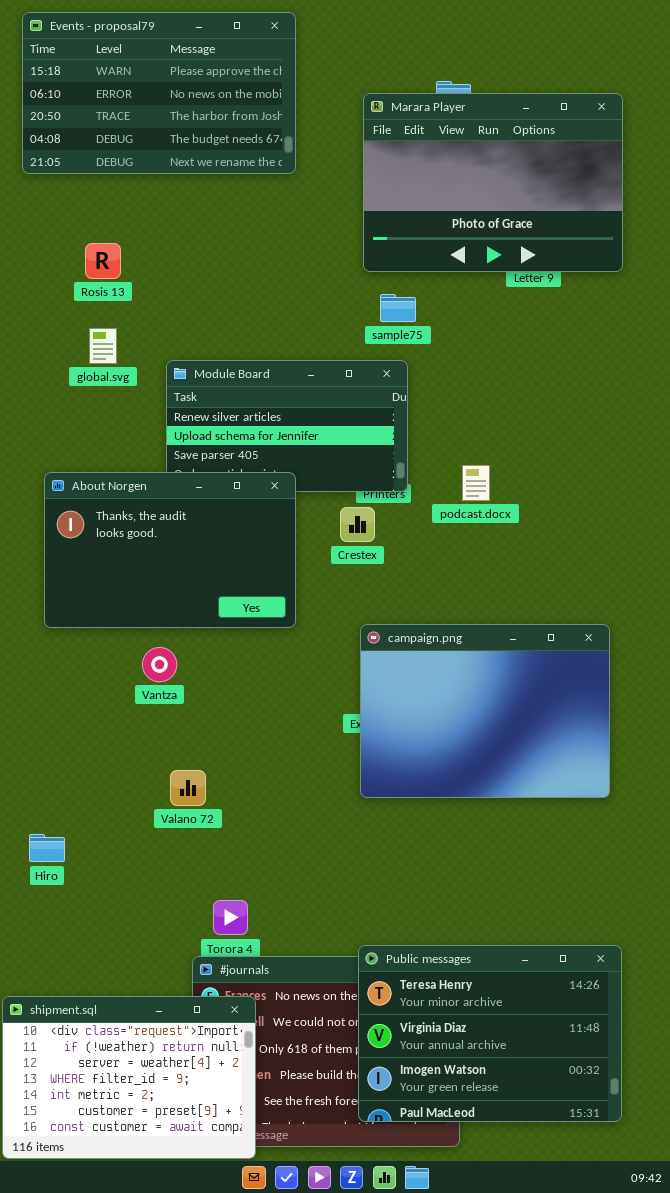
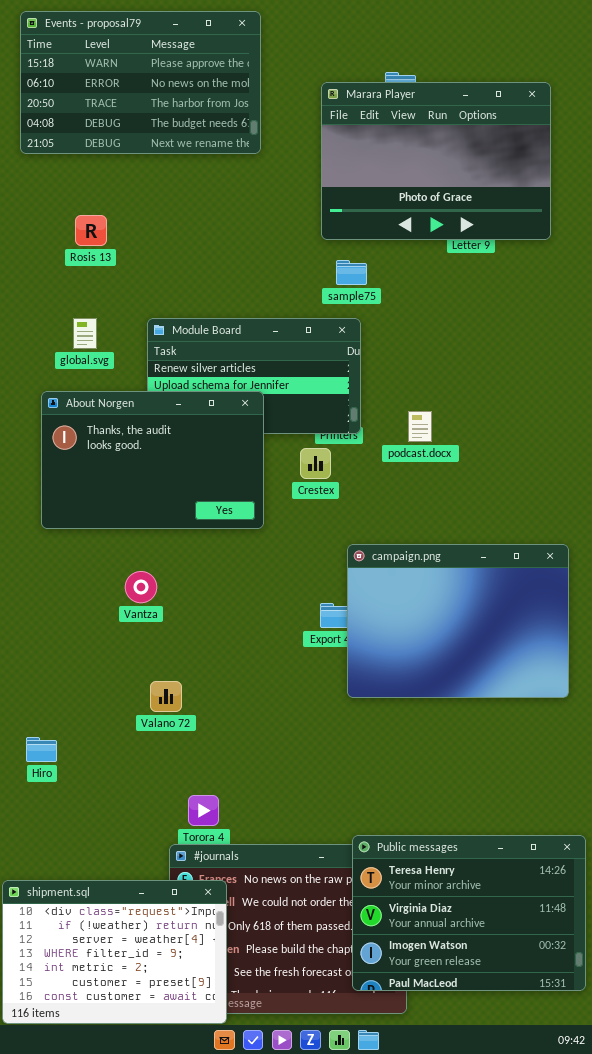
global.svg: [89,328,117,364] -> [73,318,97,349], moved
About Norgen: [44,472,296,628] -> [41,391,264,529], moved
campaign.png: [360,624,610,798] -> [347,544,569,698], moved
Public messages: [358,945,622,1122] -> [352,835,586,991], moved

